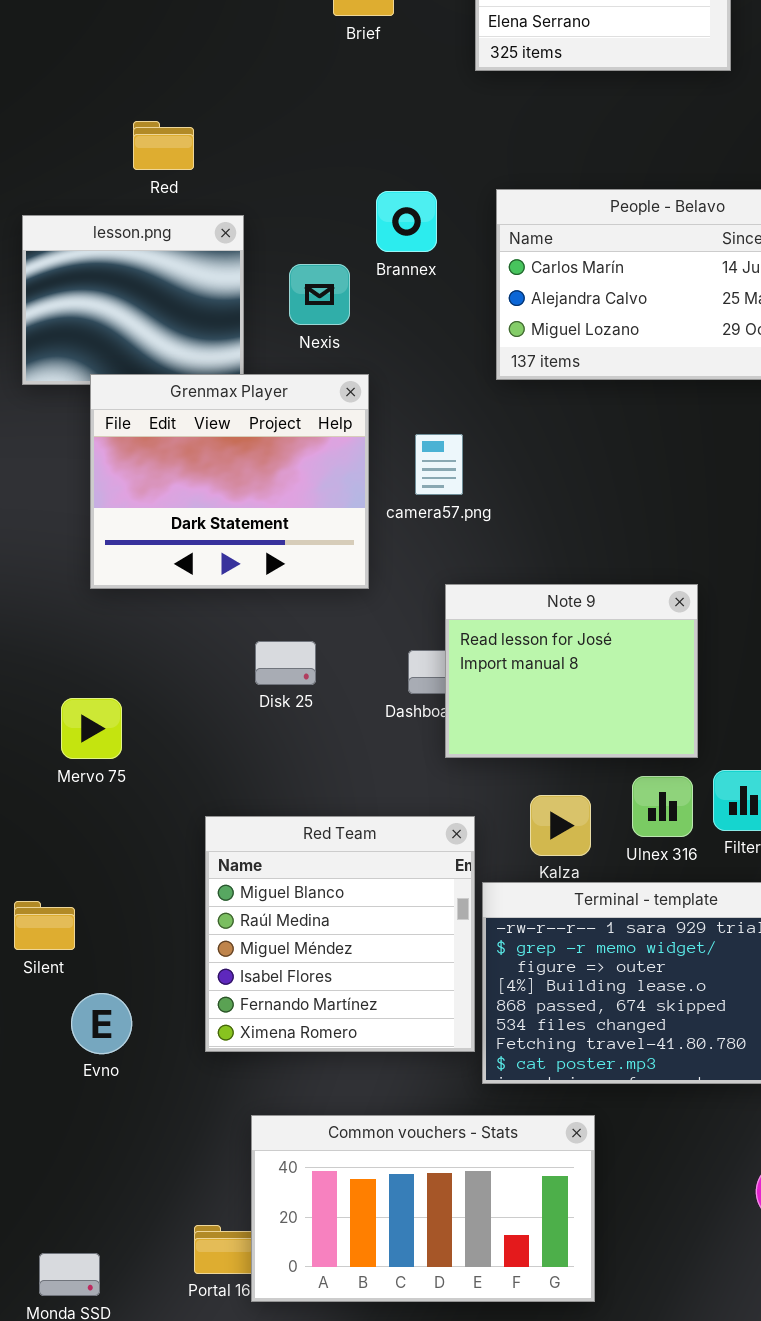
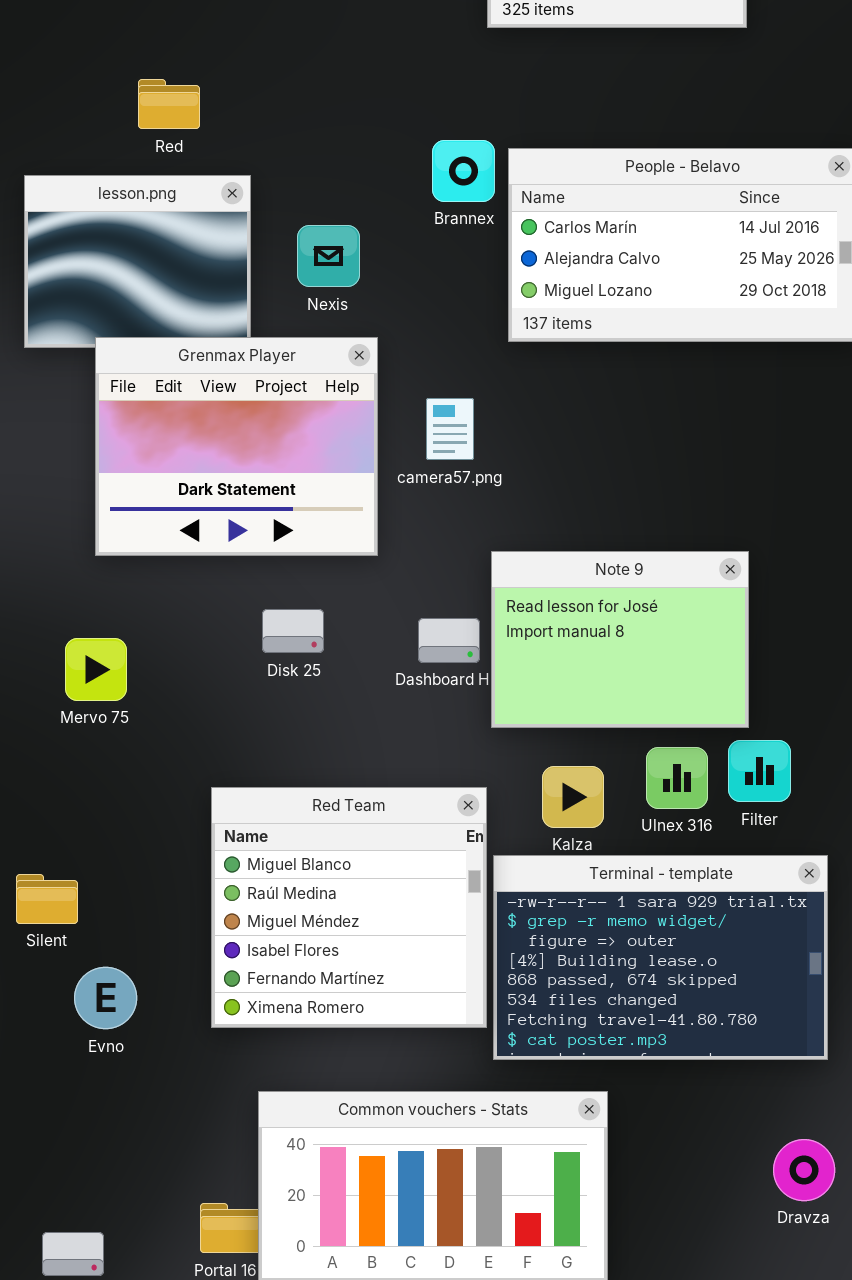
Brannex: [376,191,437,252] -> [432,140,495,202], moved
Note 9: [445,584,698,758] -> [491,551,749,728], moved
Mervo 75: [61,698,122,759] -> [65,638,127,701], moved

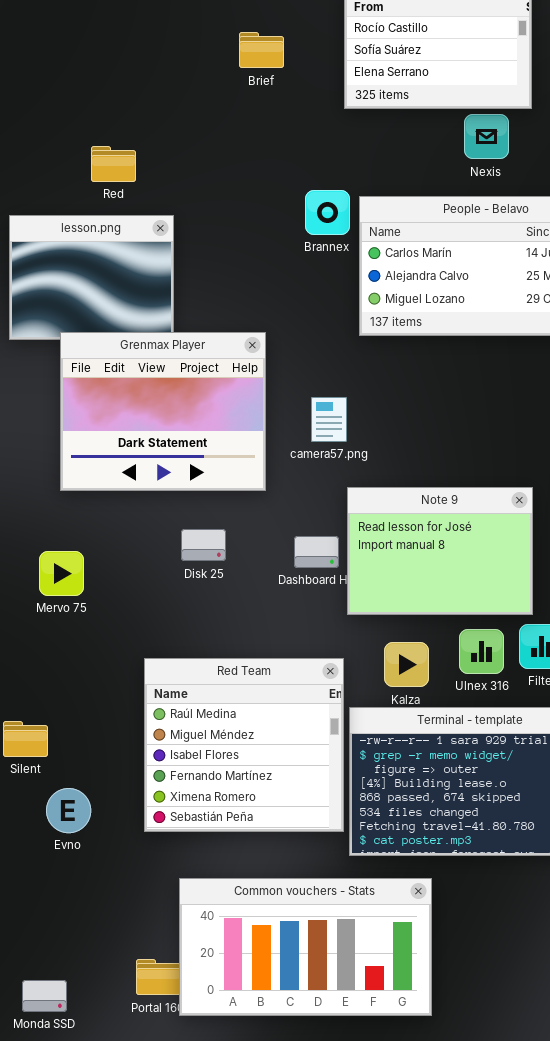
Nexis: [297,225,360,287] -> [464,114,509,159], moved
camera57.png: [426,398,474,460] -> [311,397,347,442], moved
Red Team: [211,787,487,1028] -> [144,658,344,832], scrolled down 1 row

